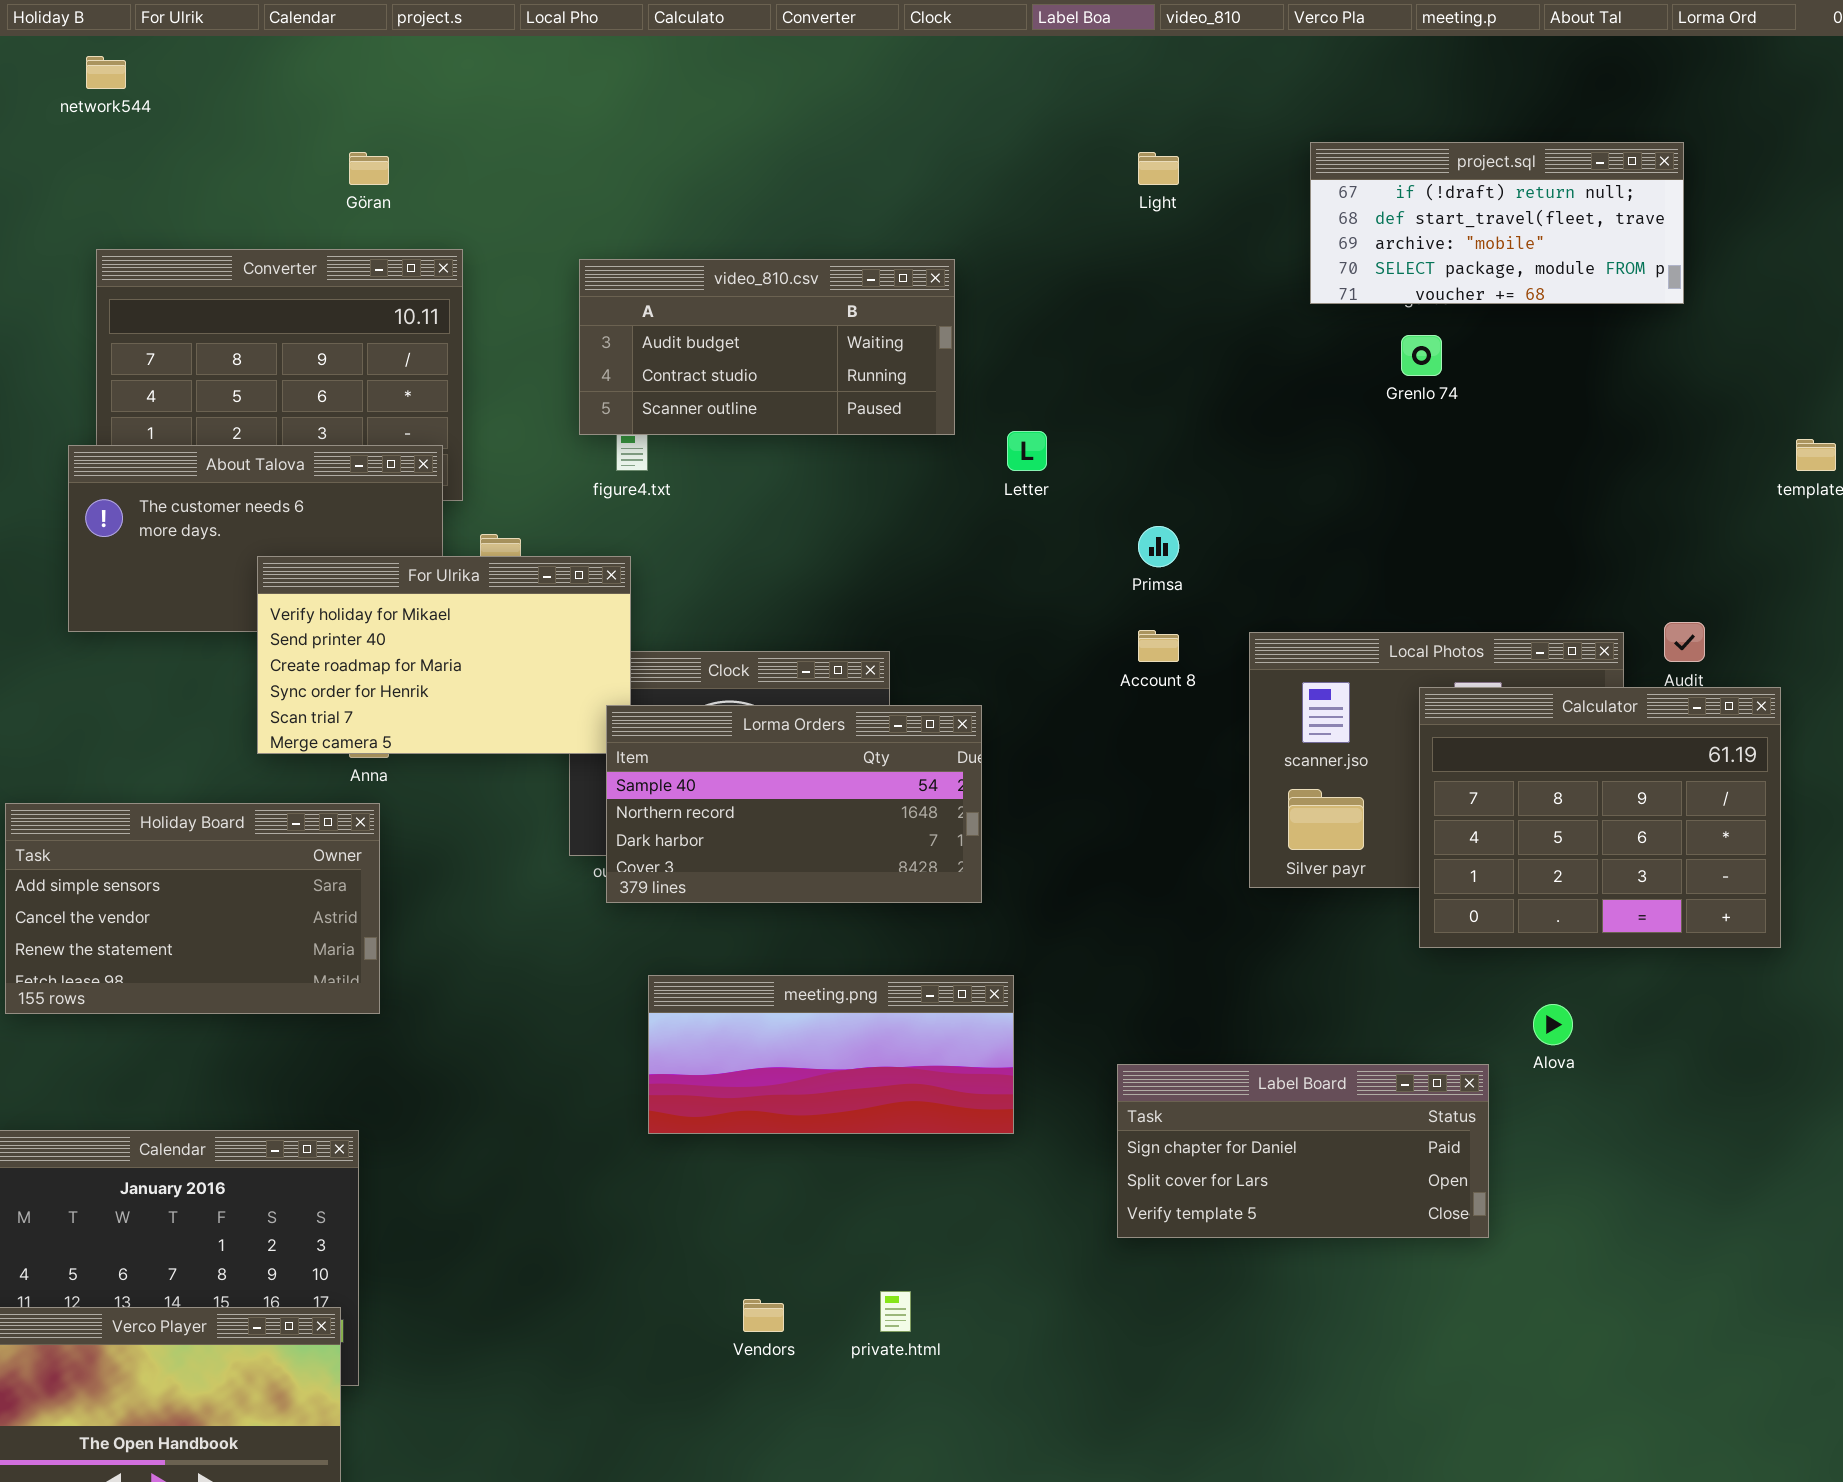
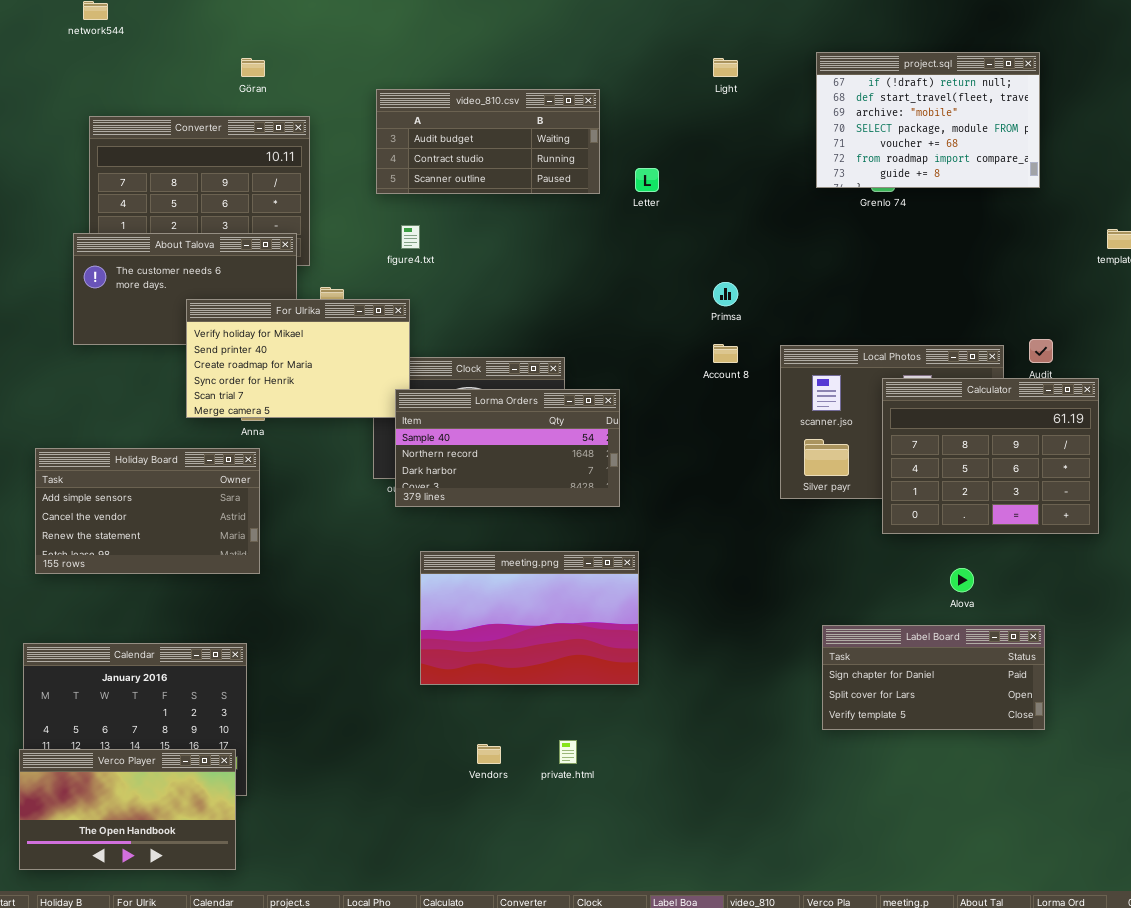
project.sql: [1310,142,1684,304] -> [816,52,1040,188], resized
video_810.csv: [579,259,955,435] -> [376,89,600,194], moved
Letter: [1007,431,1047,471] -> [635,168,659,192], moved
meeting.png: [648,975,1014,1134] -> [420,551,639,685], resized
Label Board: [1117,1064,1489,1238] -> [822,625,1045,730], moved

